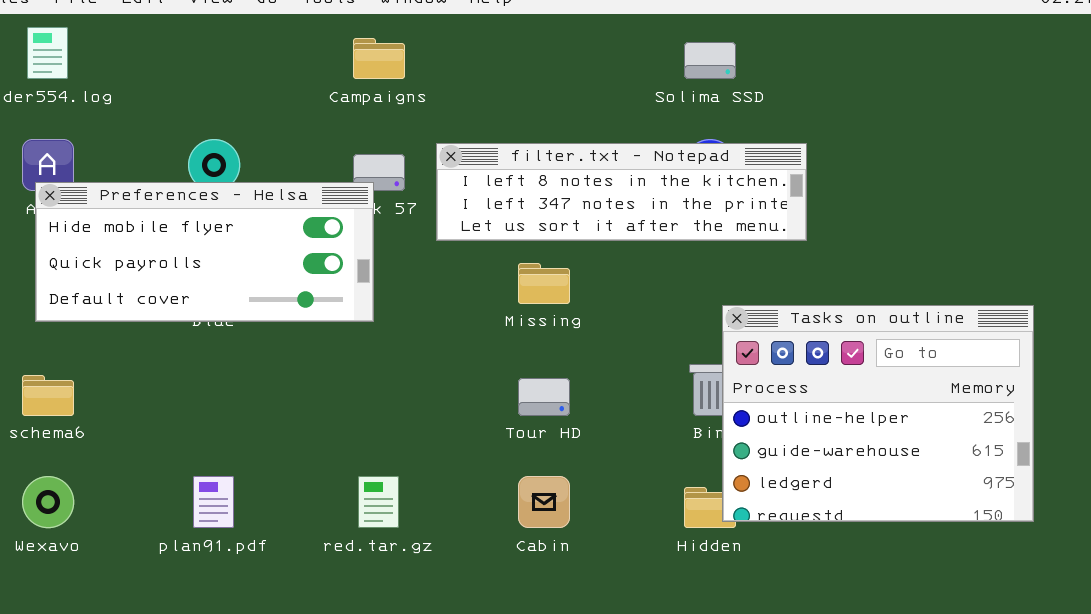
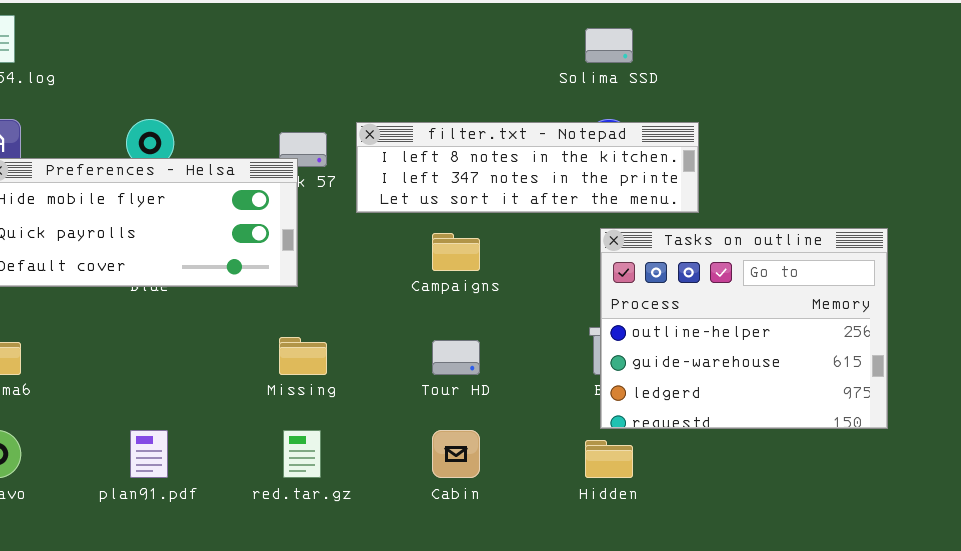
Campaigns: [353,38,405,79] -> [432,233,480,271], moved
Missing: [518,263,570,304] -> [279,337,327,375], moved
Tasks on outline: [722,305,1034,522] -> [600,228,888,429], moved

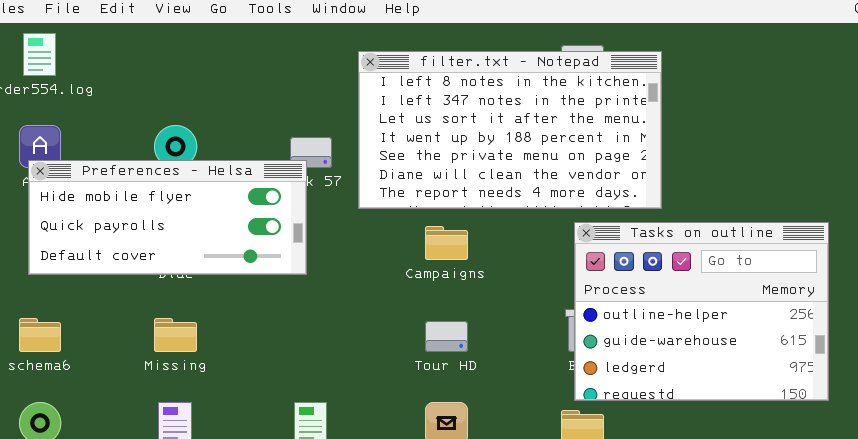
filter.txt - Notepad: [356,122,699,213] -> [358,51,662,209], resized
Missing: [279,337,327,375] -> [154,318,197,352], moved

